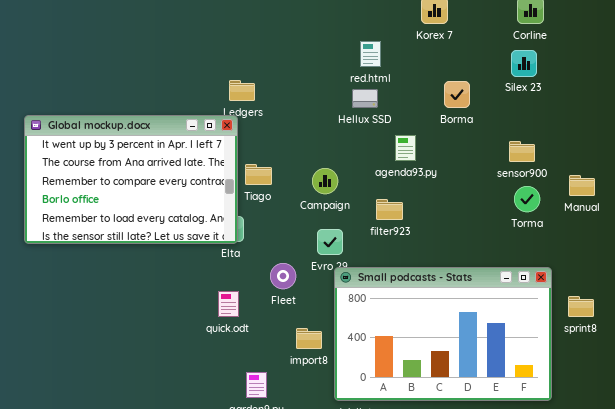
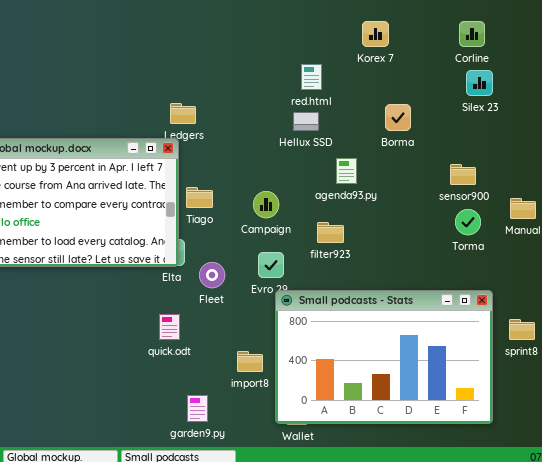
Silex 23: [511,50,537,77] -> [466,70,493,96], moved
Fleet: [270,263,296,289] -> [199,262,225,288], moved

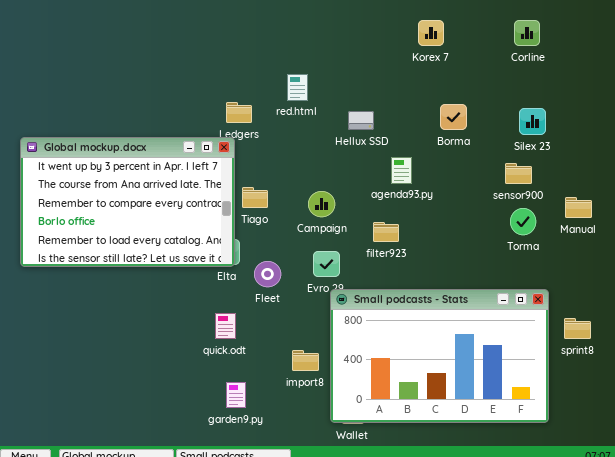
red.html: [301,64,322,90] -> [287,74,308,101], moved
Silex 23: [466,70,493,96] -> [519,108,546,135], moved
garden9.py: [187,395,208,422] -> [226,382,246,408], moved

